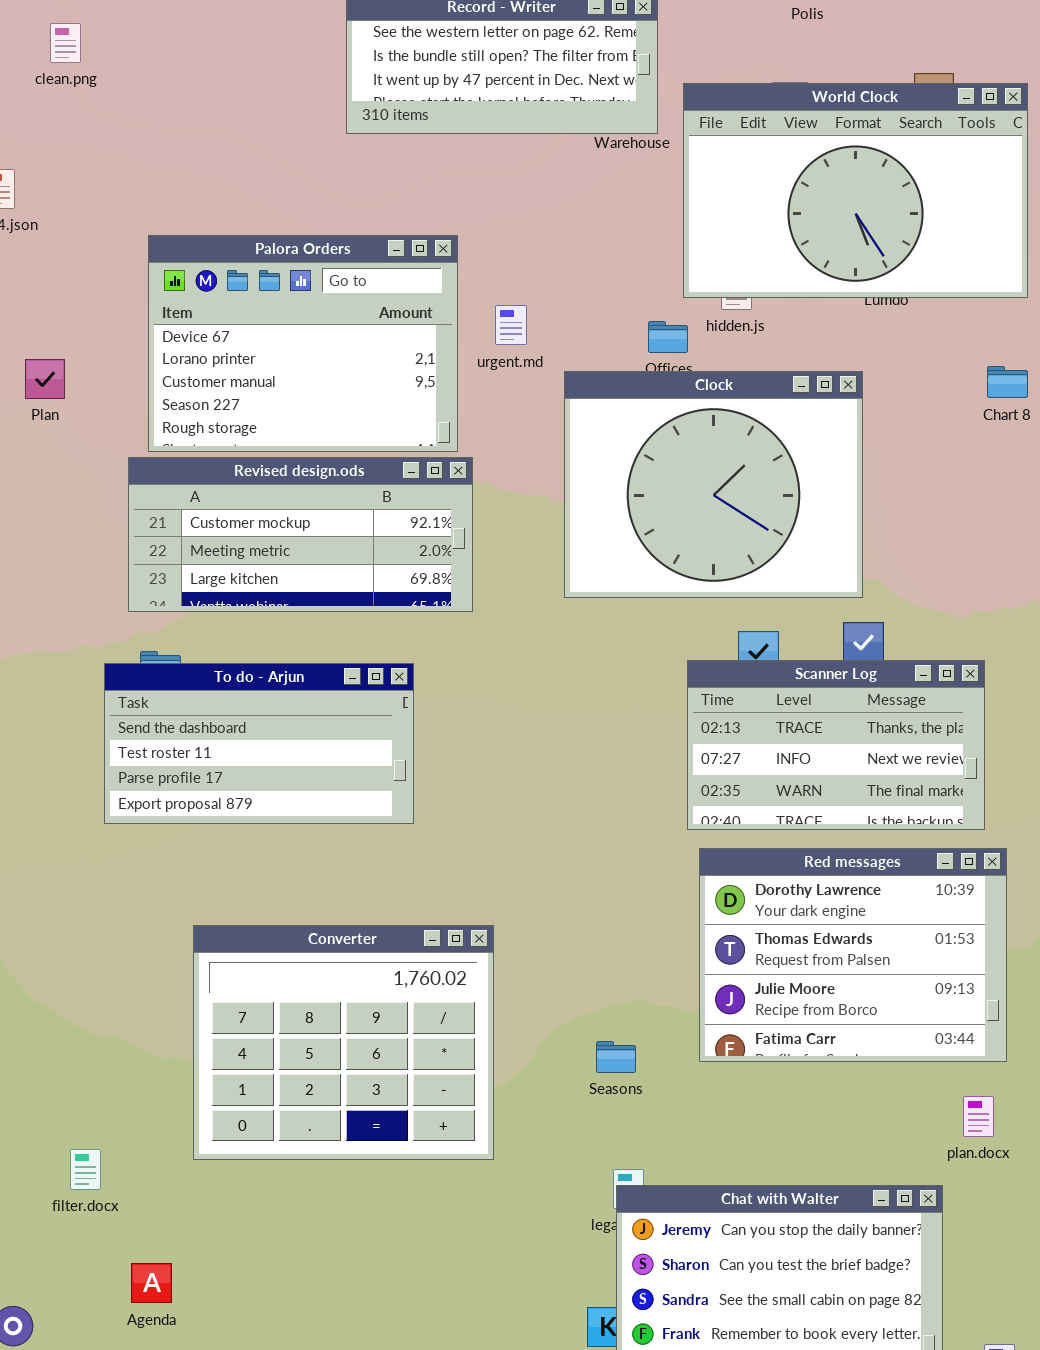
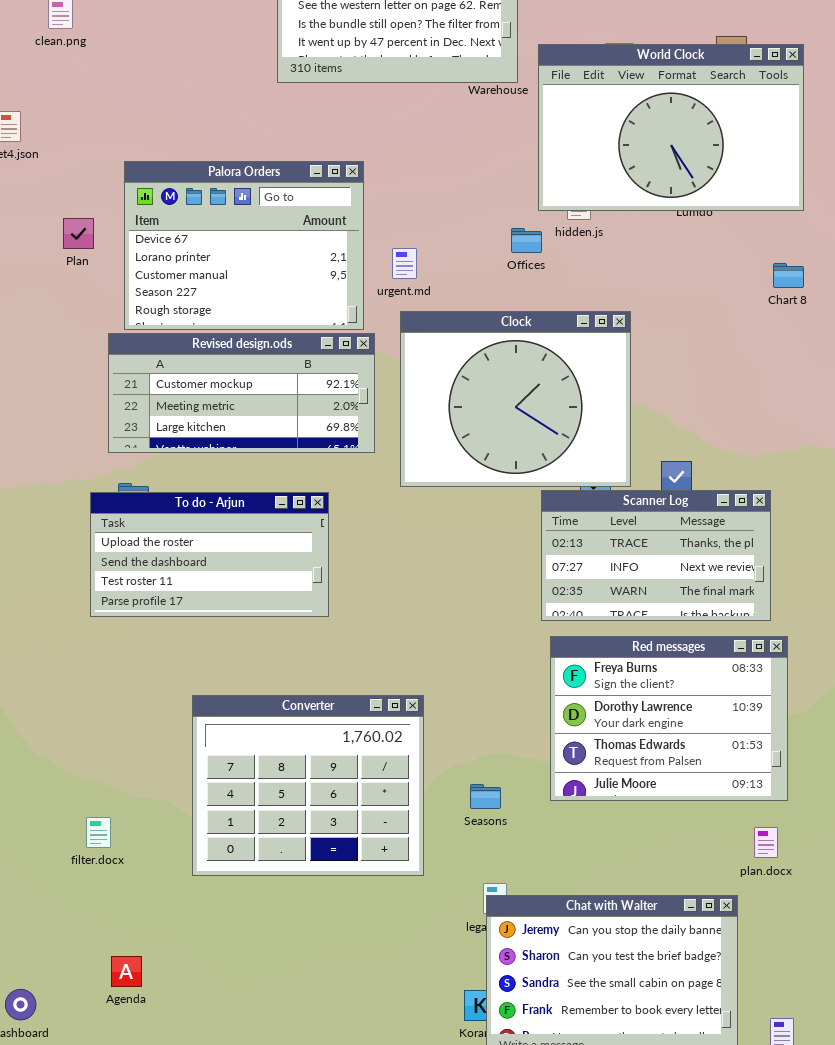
urgent.md: [495,305,527,345] -> [392,248,417,279], moved
Plan: [25,359,65,399] -> [63,218,94,249], moved
Clock: [564,371,863,598] -> [400,311,631,487], moved
To do - Arjun: [104,663,414,824] -> [90,492,329,617], scrolled up 1 row
Red messages: [699,848,1007,1062] -> [550,636,788,801], scrolled up 1 row
Converter: [193,925,494,1160] -> [192,695,424,876], moved
filter.docx: [70,1149,101,1190] -> [86,817,111,848], moved

